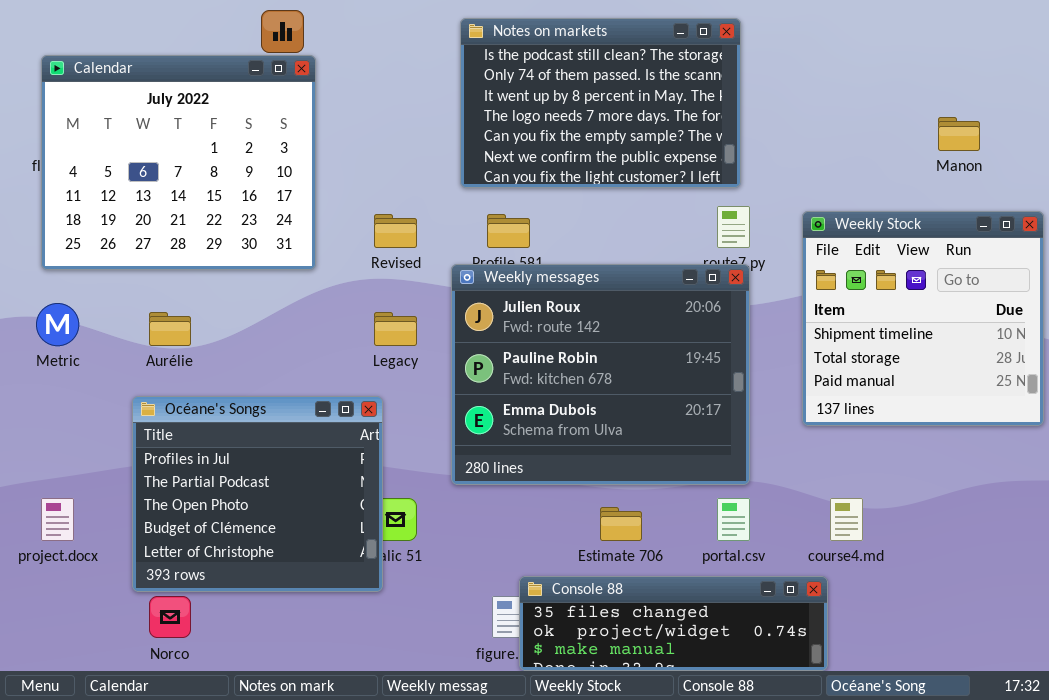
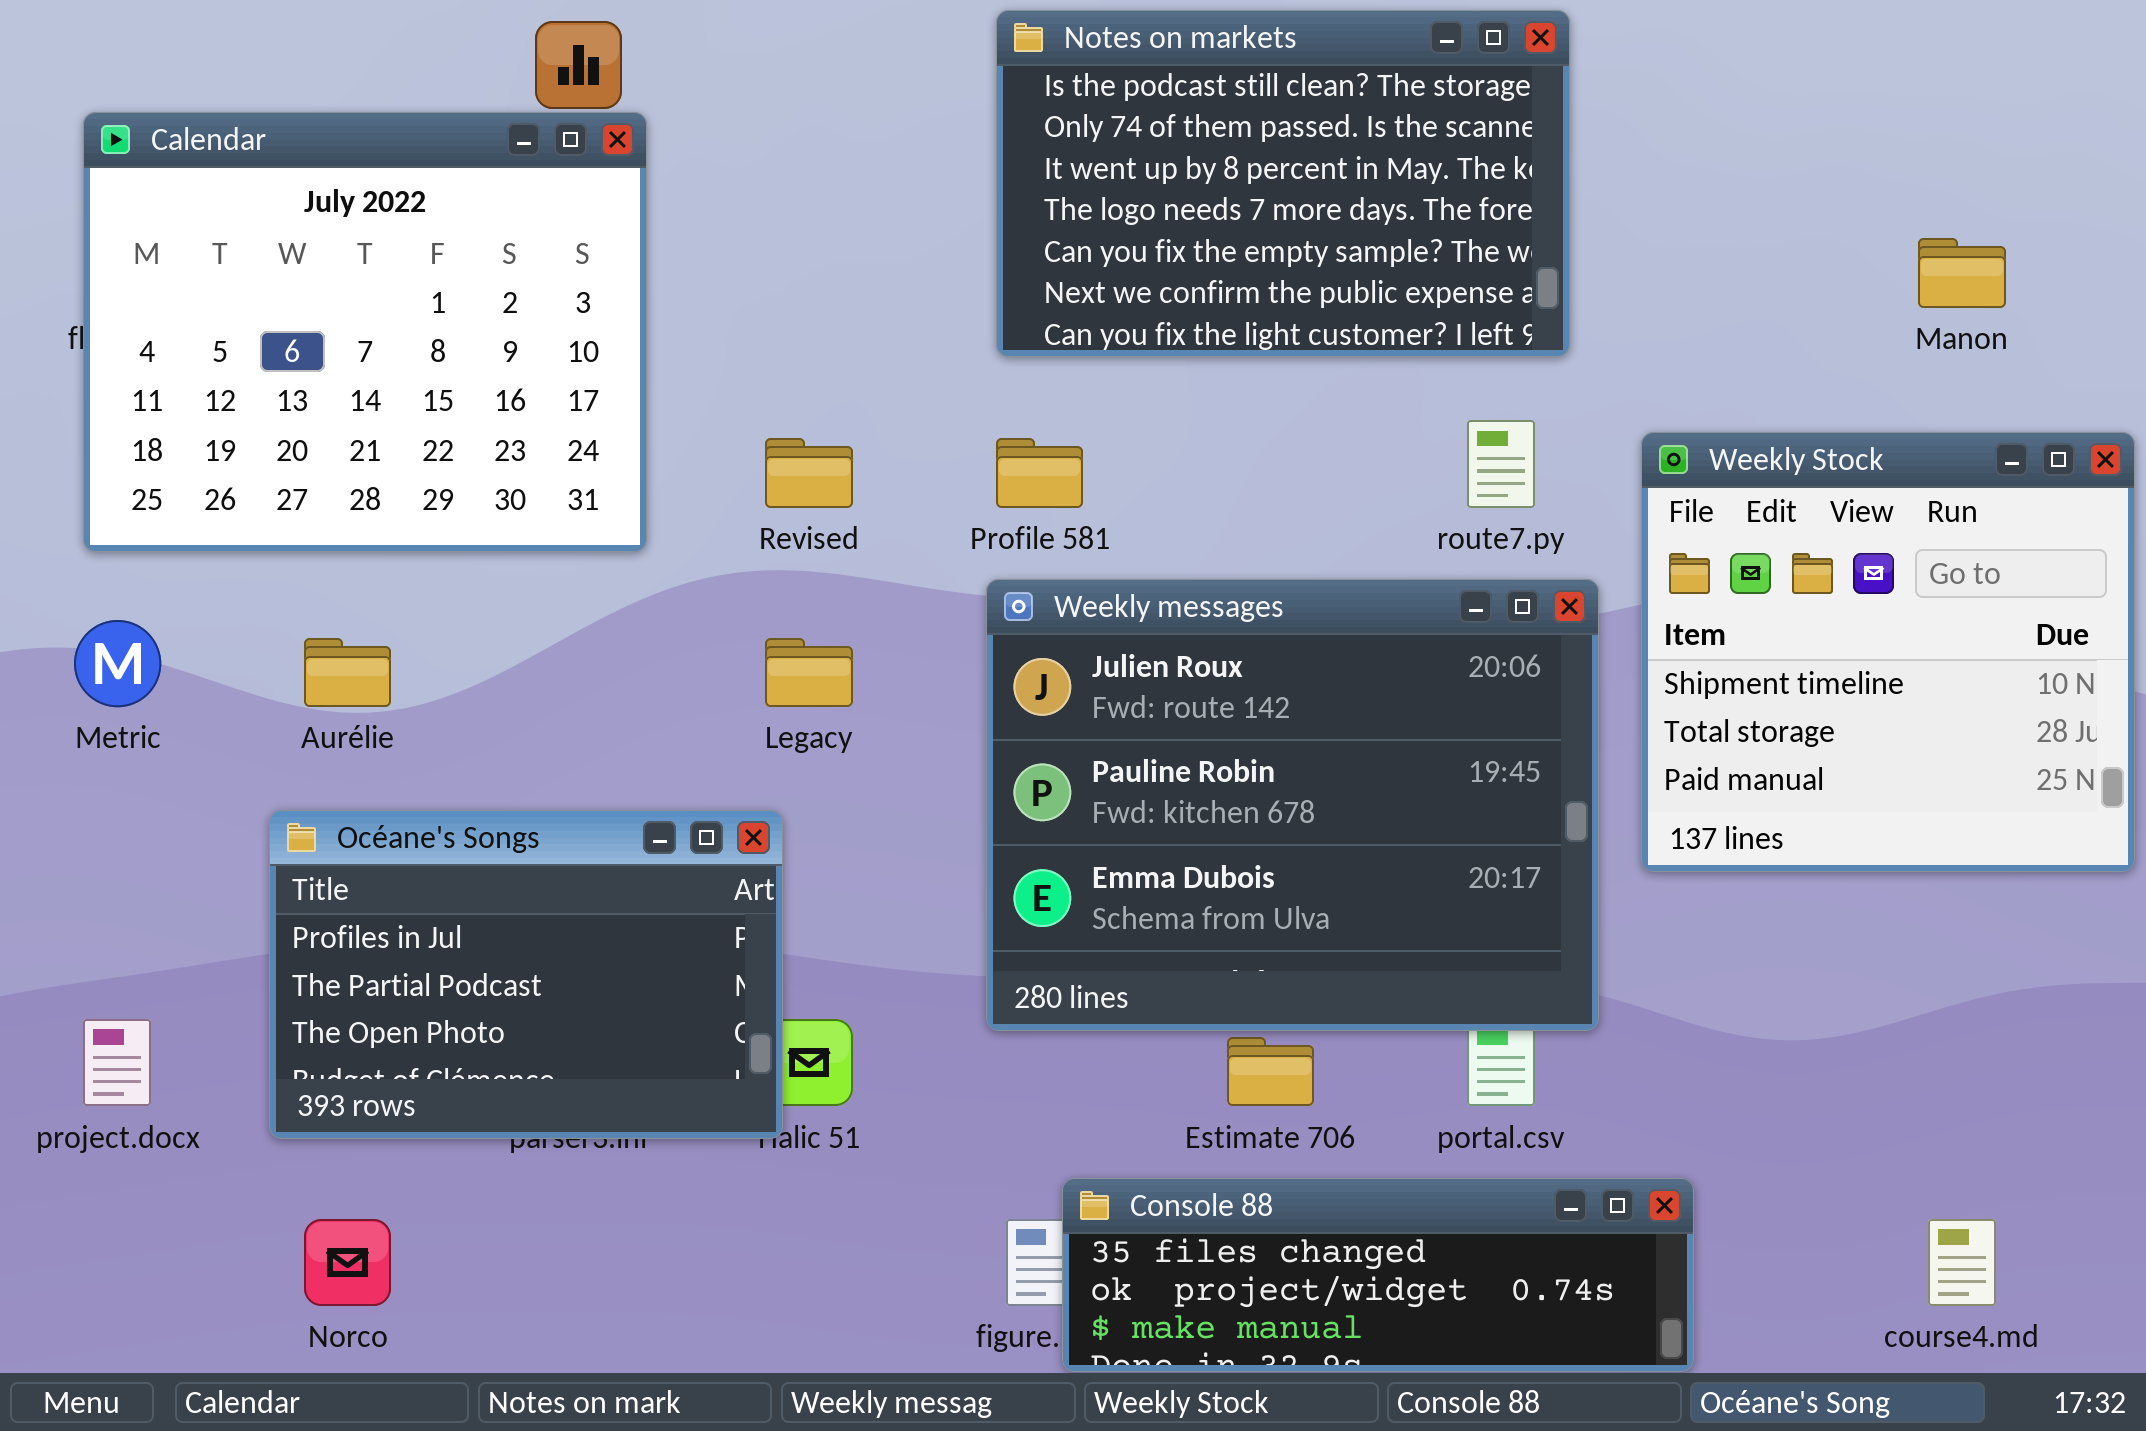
Notes on markets: [460,18,741,188] -> [996,10,1570,357], moved
Weekly messages: [451,264,750,485] -> [986,579,1599,1031], moved
Océane's Songs: [132,396,383,592] -> [269,810,783,1139], resized
course4.md: [830,498,863,541] -> [1928,1219,1996,1306], moved

